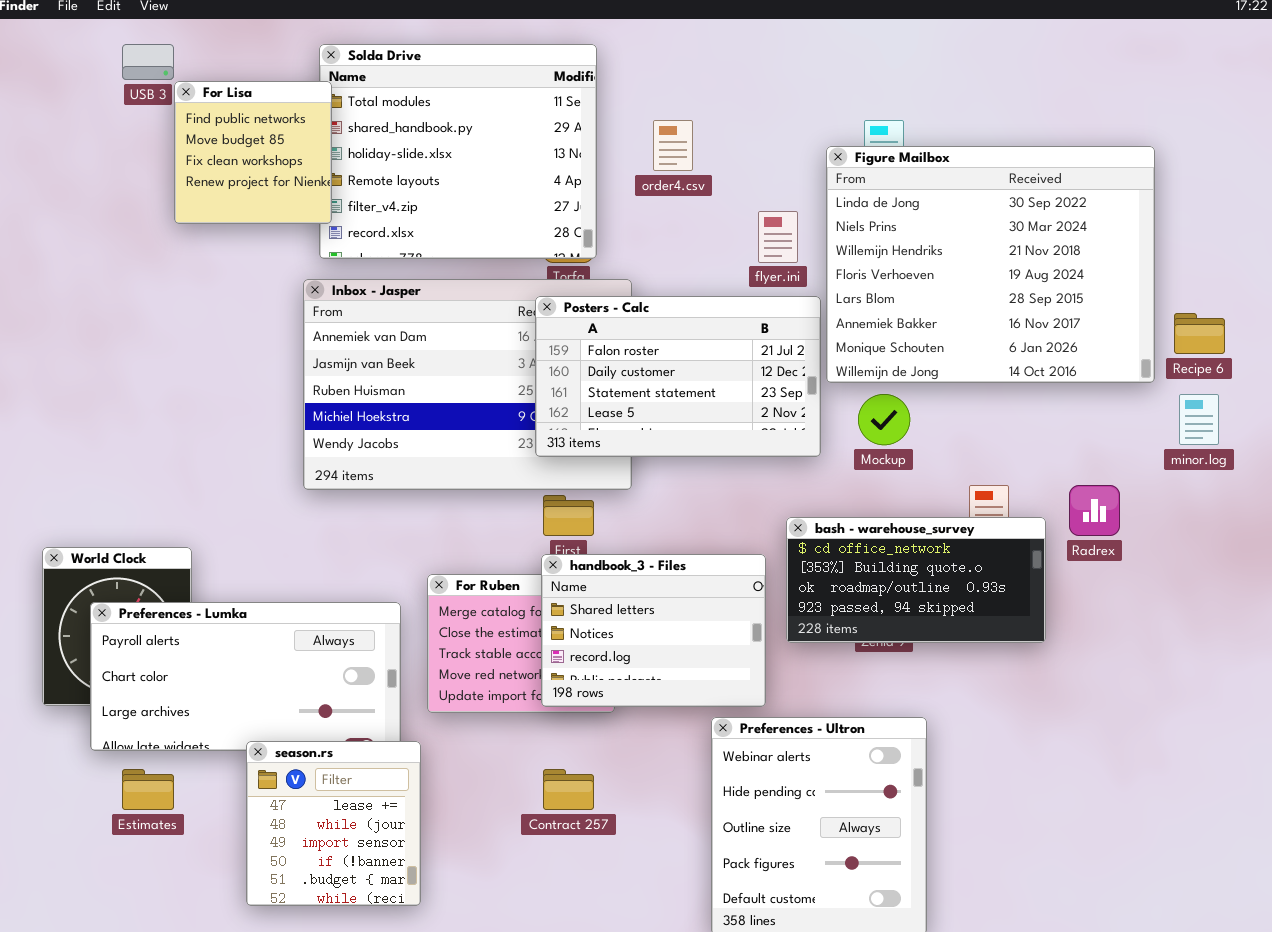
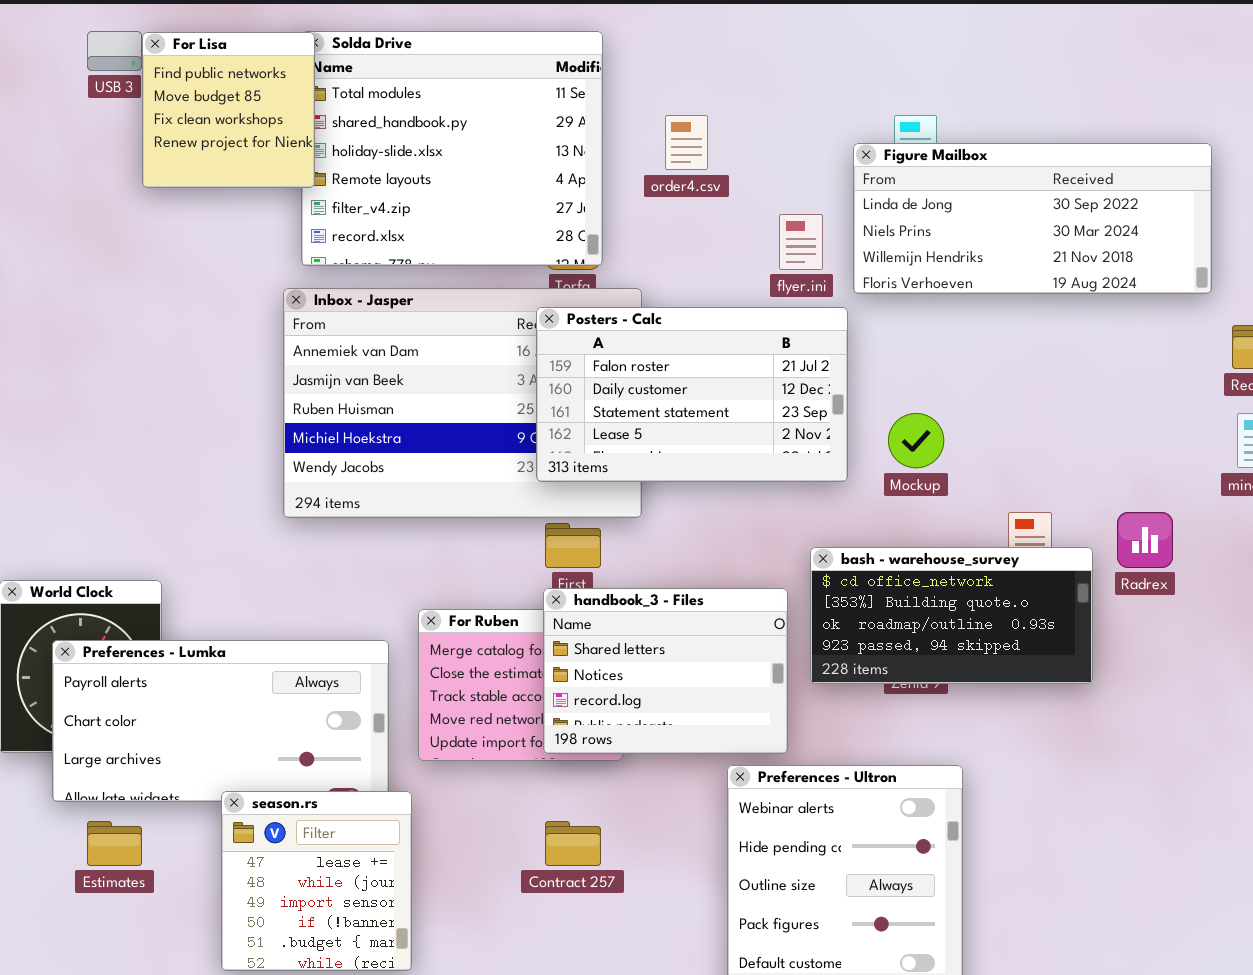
For Lisa: [174,81,332,224] -> [142,32,315,188], moved
Figure Mailbox: [826,146,1155,383] -> [853,143,1212,294], resized

